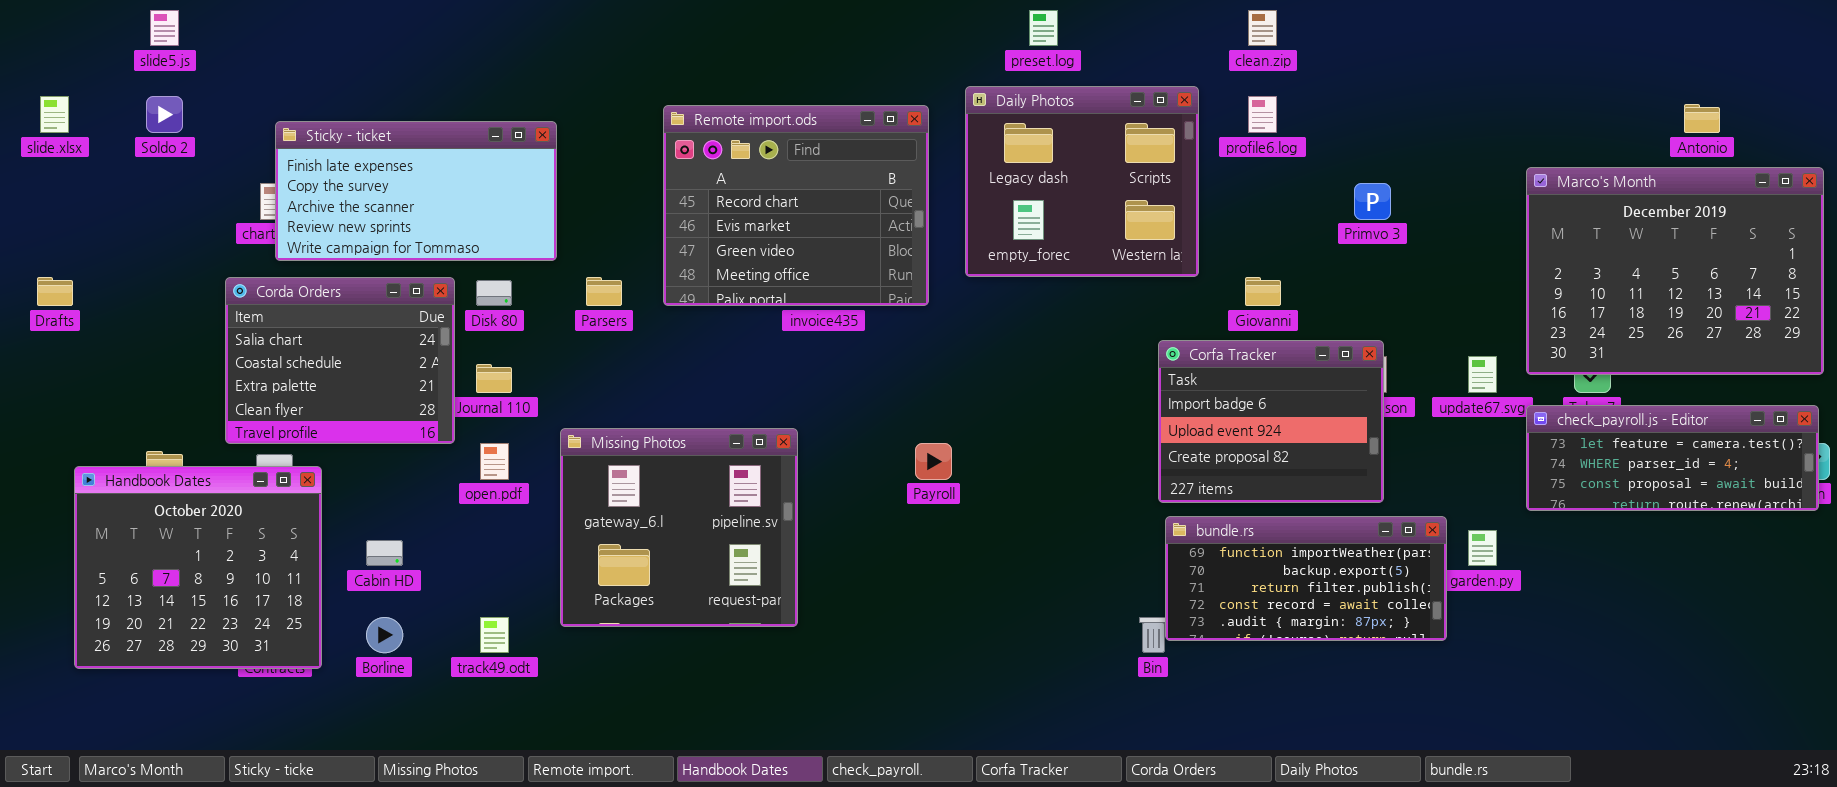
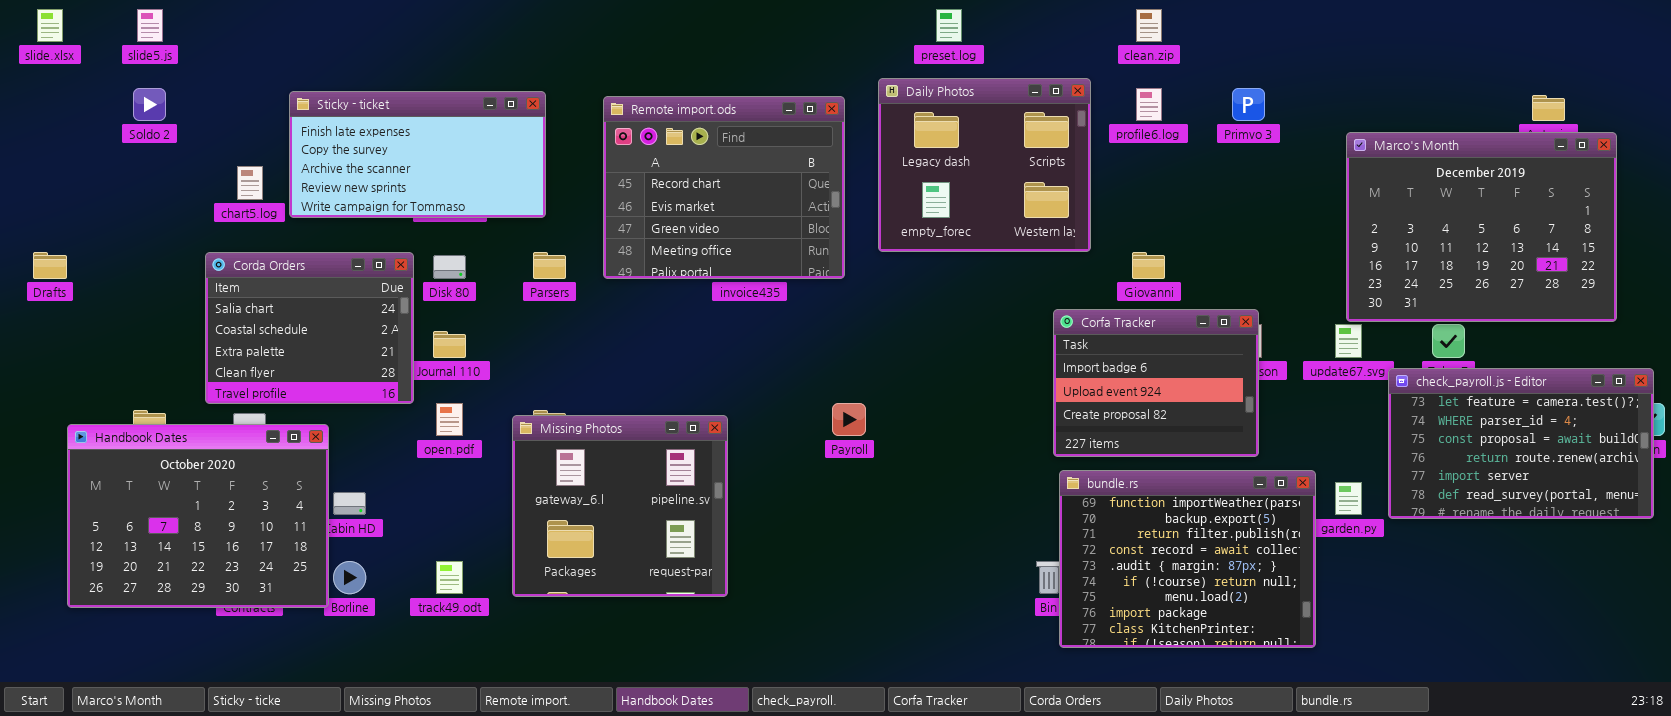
slide.xlsx: [40,96,69,133] -> [37,9,63,42], moved
Sticky - ticket: [275,121,557,261] -> [289,91,546,218], moved
Marco's Month: [1526,167,1824,375] -> [1346,132,1617,322], moved
Primvo 3: [1354,183,1391,220] -> [1232,88,1265,121], moved
check_payroll.js - Editor: [1526,405,1819,511] -> [1388,368,1654,519], resized
Missing Photos: [560,428,798,627] -> [512,415,728,597], moved
Handbook Dates: [74,466,322,669] -> [67,424,329,608], resized
bundle.rs: [1165,516,1447,641] -> [1059,470,1316,648], resized

